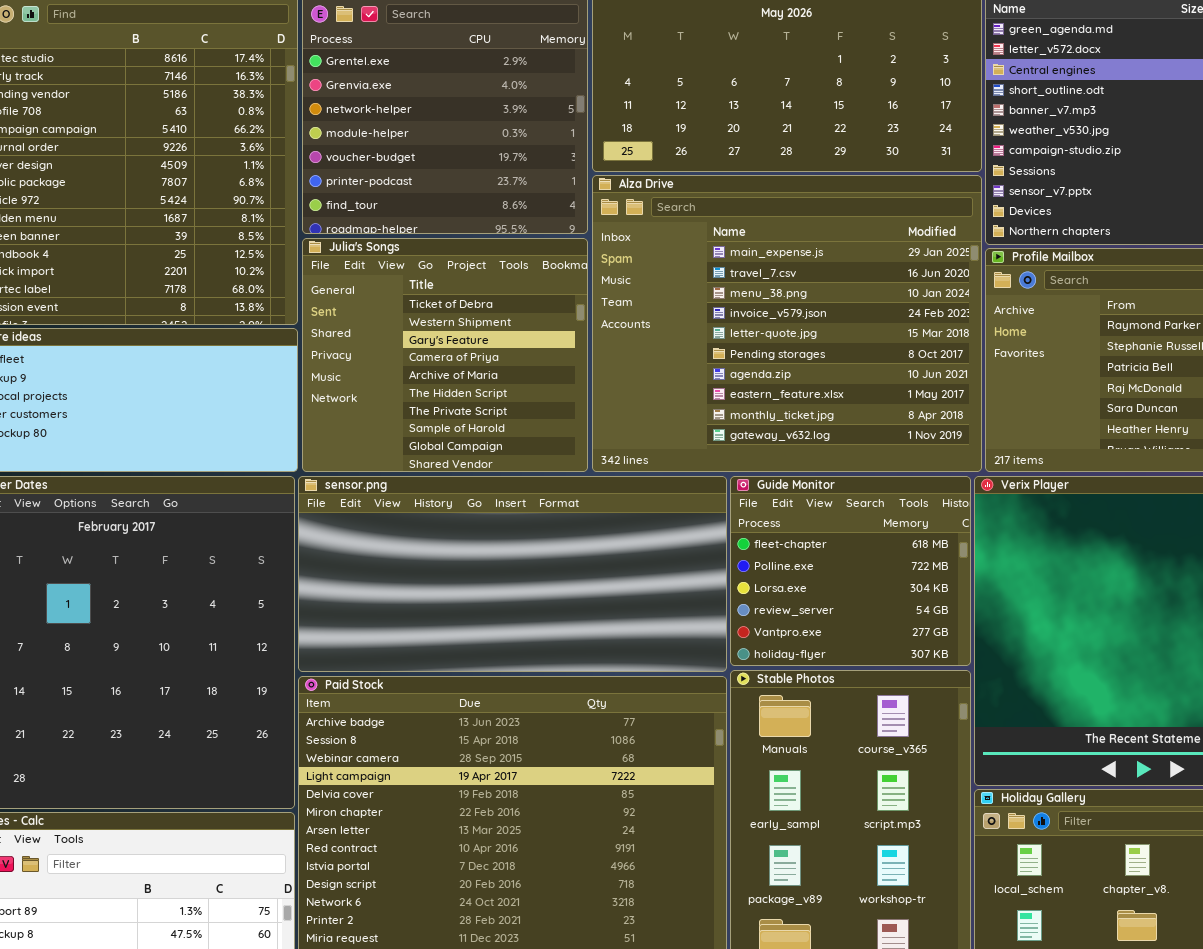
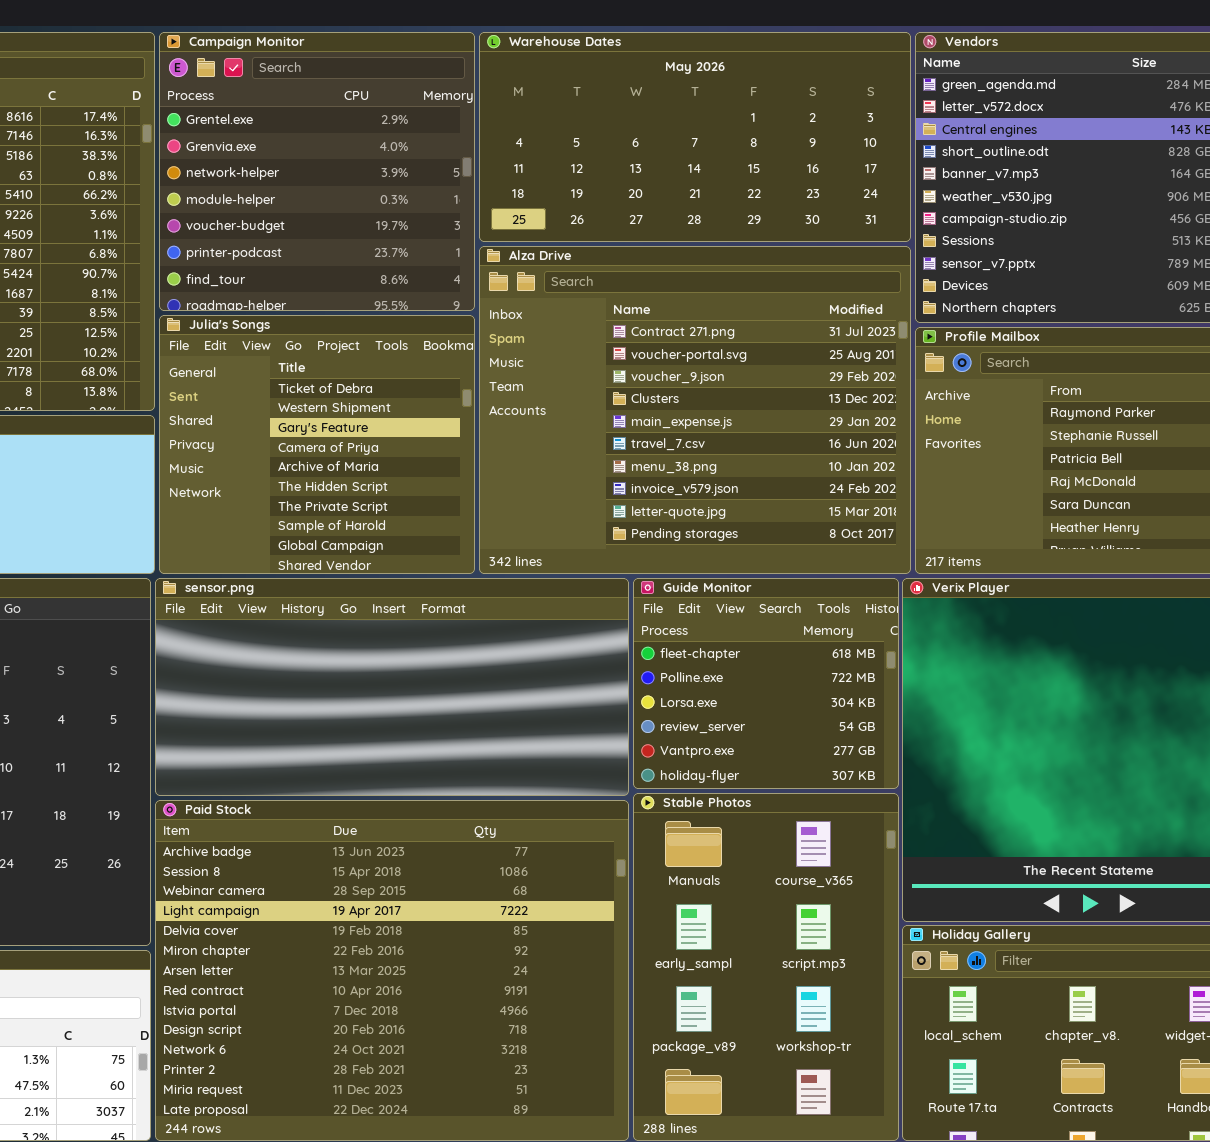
Alza Drive: [592,175,982,472] -> [479,246,911,574], scrolled up 4 rows

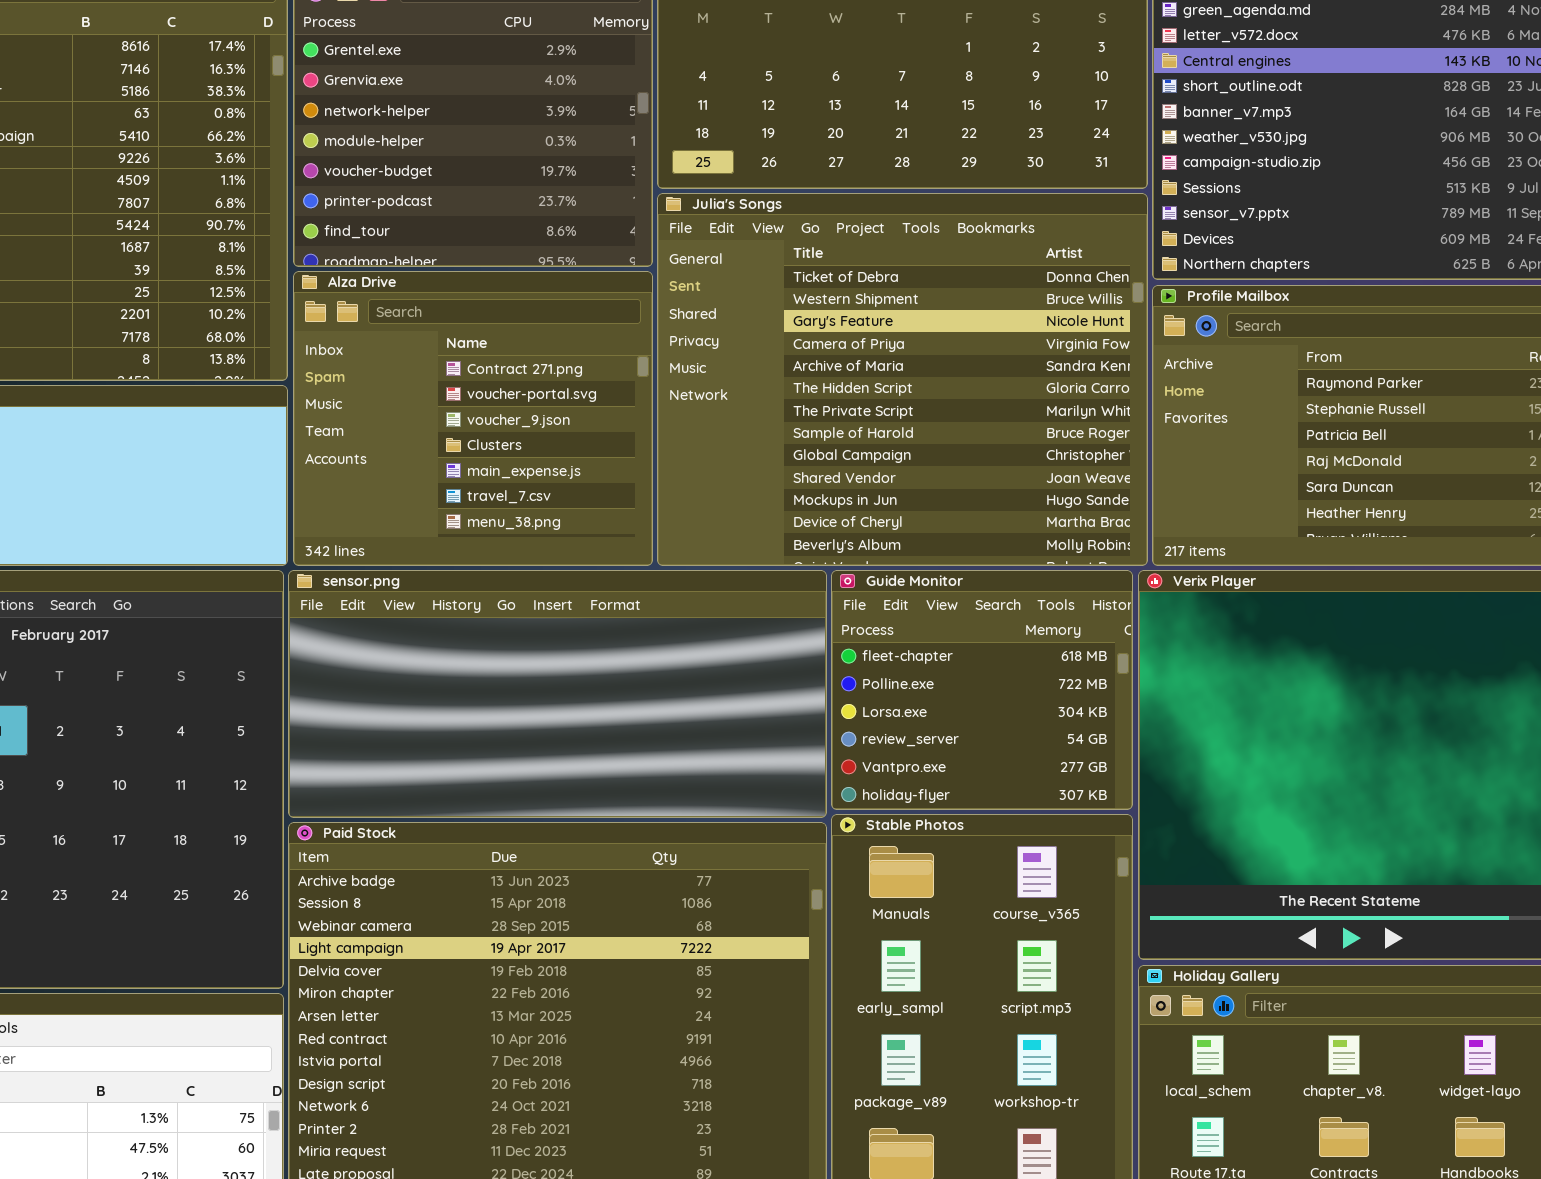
Alza Drive: [479,246,911,574] -> [293,271,653,566], moved, resized
Julia's Songs: [159,315,475,574] -> [657,193,1148,566], moved, resized

